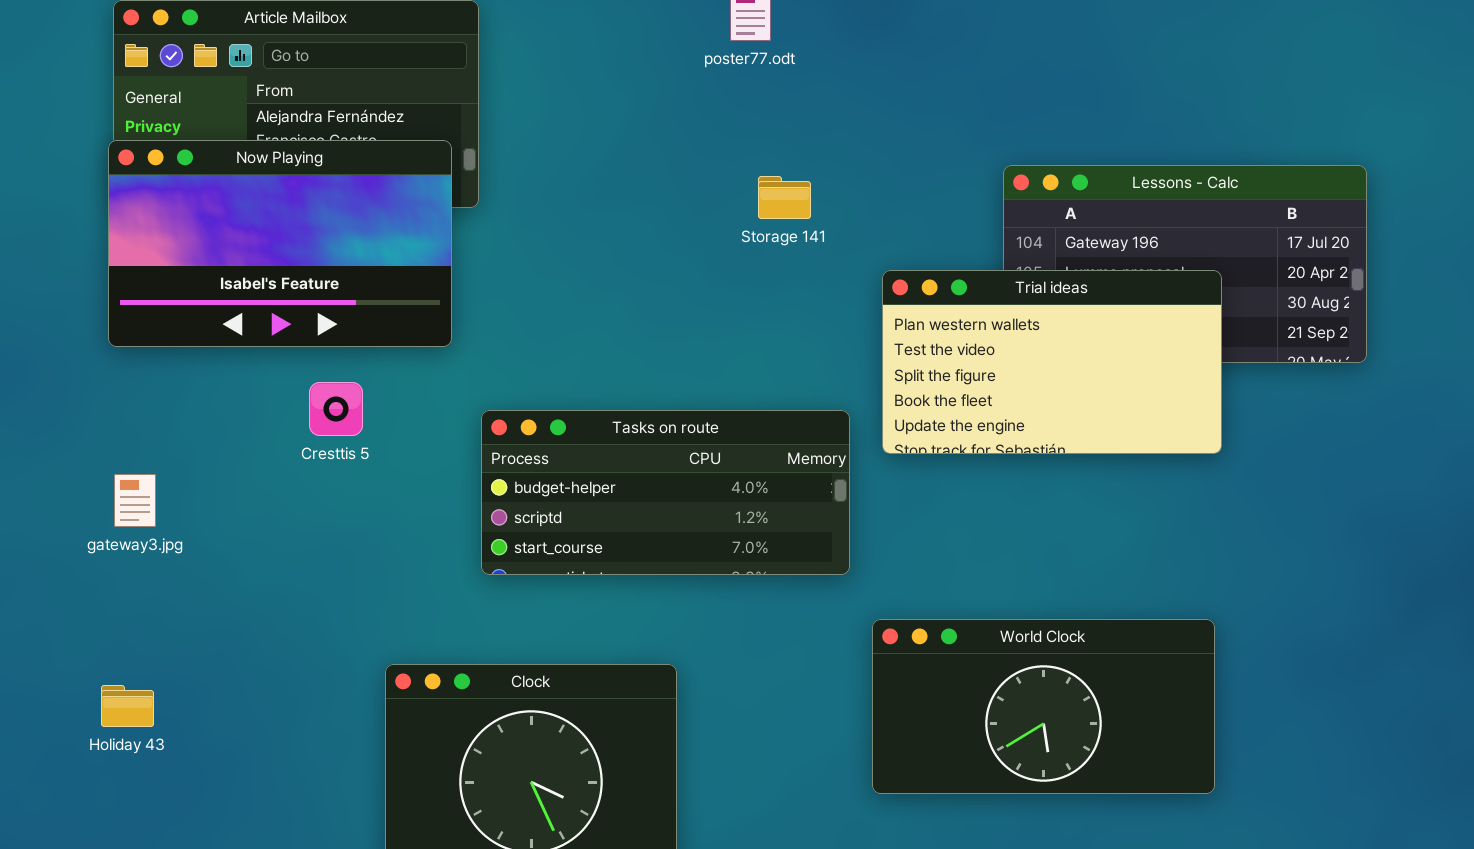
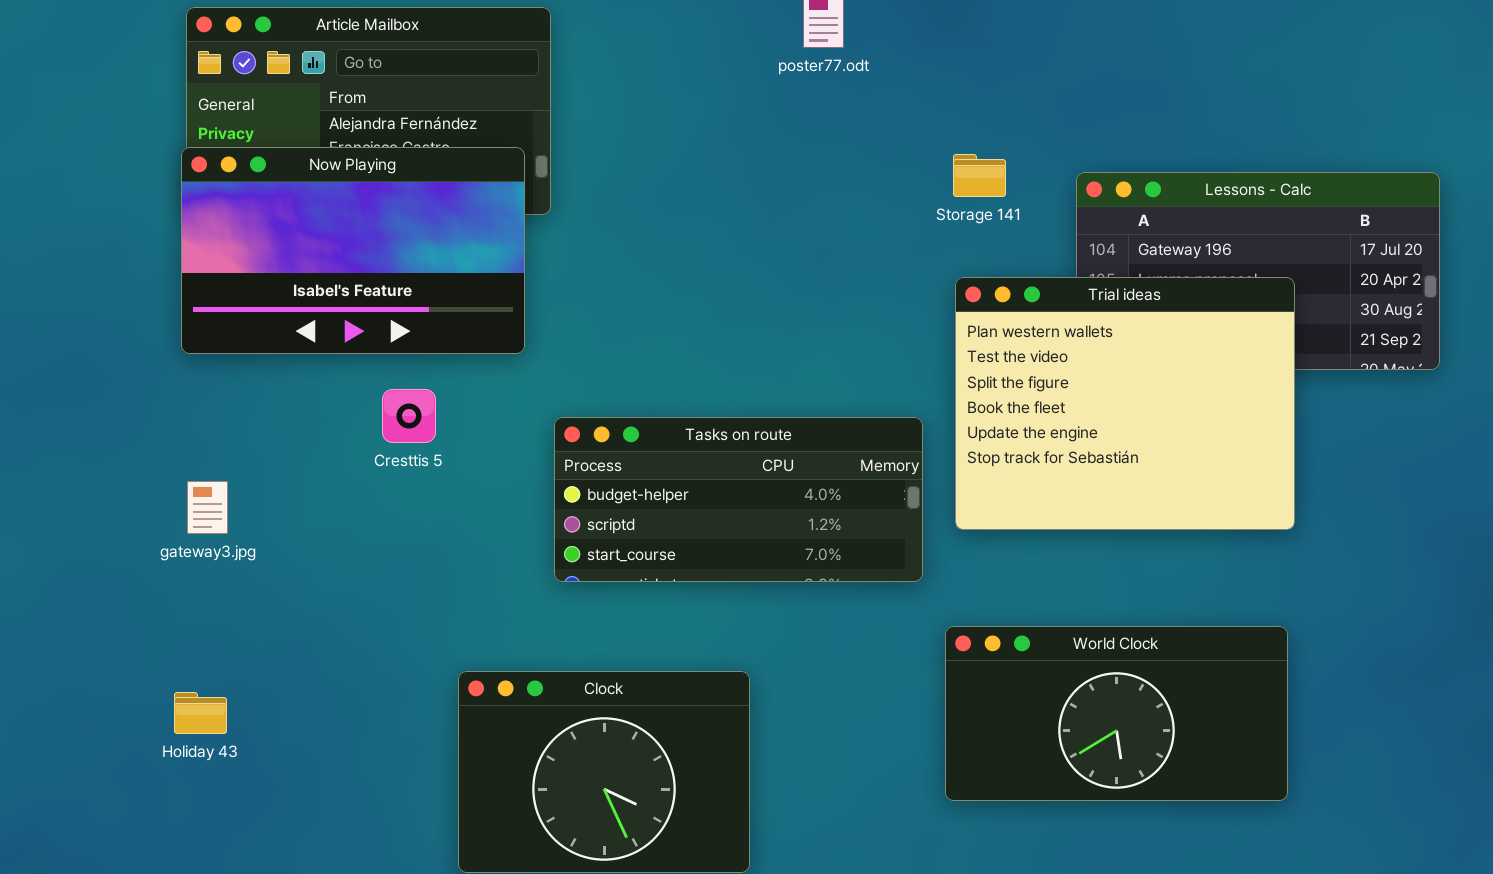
Storage 141: [758,176,811,219] -> [953,154,1006,197], moved
Trial ideas: [882,270,1222,454] -> [955,277,1295,530], resized

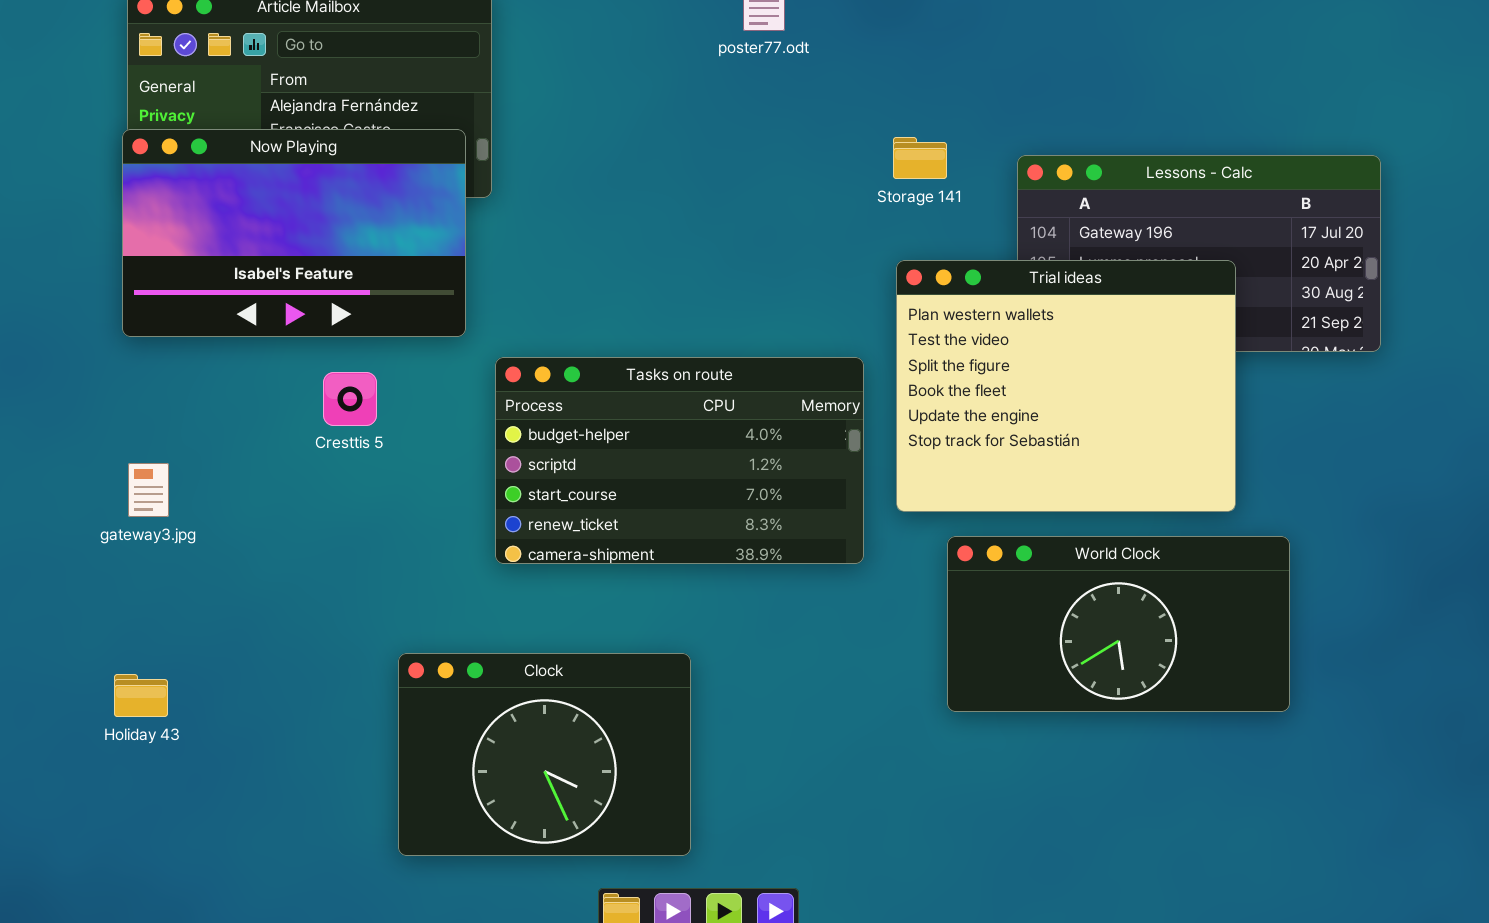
Tasks on route: [554,417,923,582] -> [495,357,864,564], resized
World Clock: [945,626,1288,801] -> [947,536,1290,712], moved

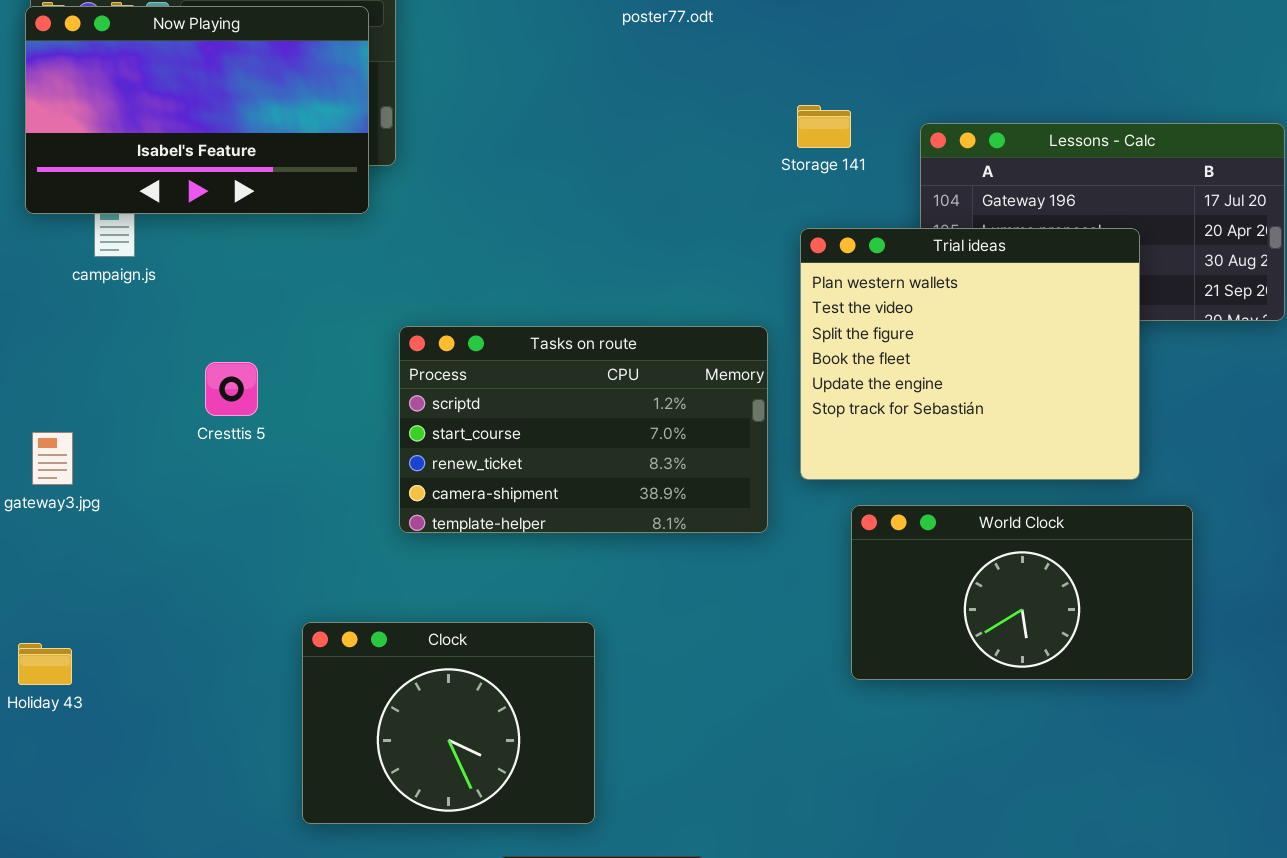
Now Playing: [122,129,466,337] -> [25,6,369,214], moved
Tasks on route: [495,357,864,564] -> [399,326,768,533], scrolled down 1 row
Cresttis 5: [323,372,377,426] -> [205,362,258,416], moved

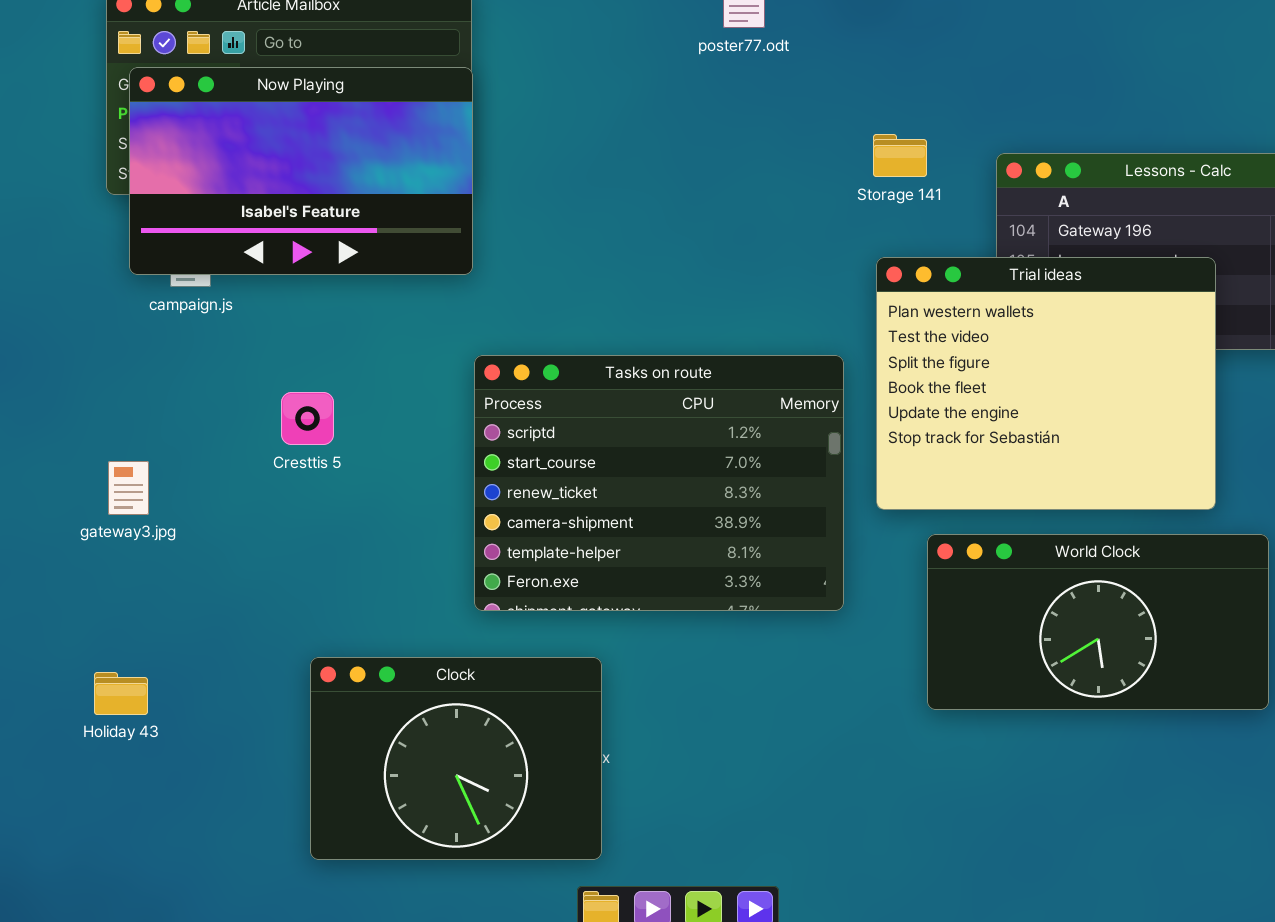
Now Playing: [25,6,369,214] -> [129,67,473,275], moved
Tasks on route: [399,326,768,533] -> [474,355,844,611], resized
Clock: [302,622,595,824] -> [310,657,602,860], moved

